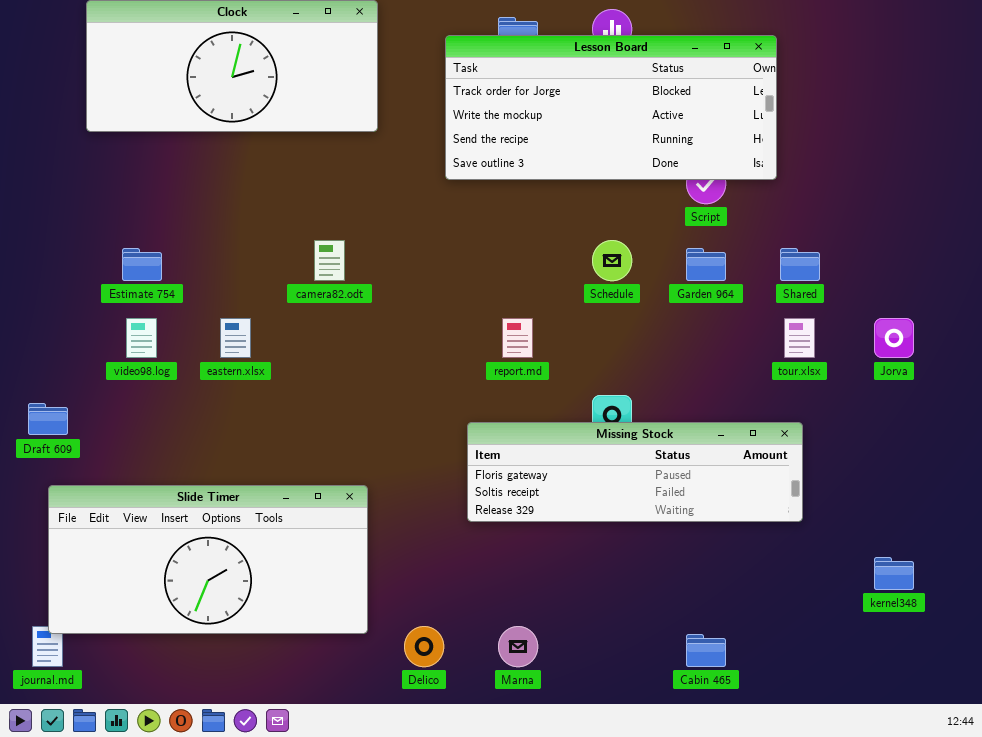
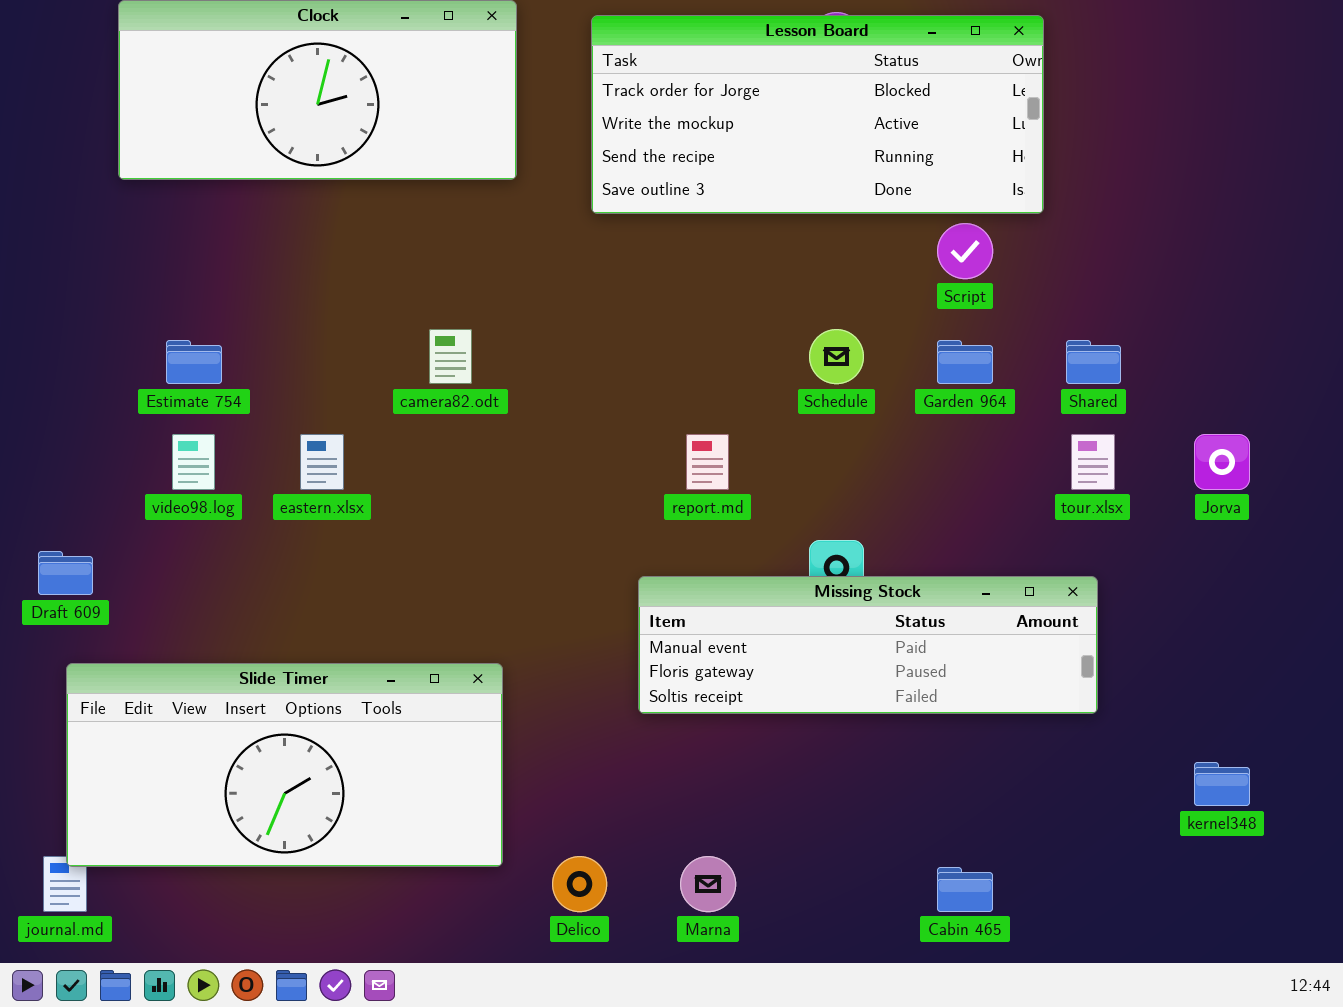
Lesson Board: [445,35,777,180] -> [591,15,1044,214], moved
Missing Stock: [467,422,803,522] -> [638,576,1098,714], scrolled up 1 row

